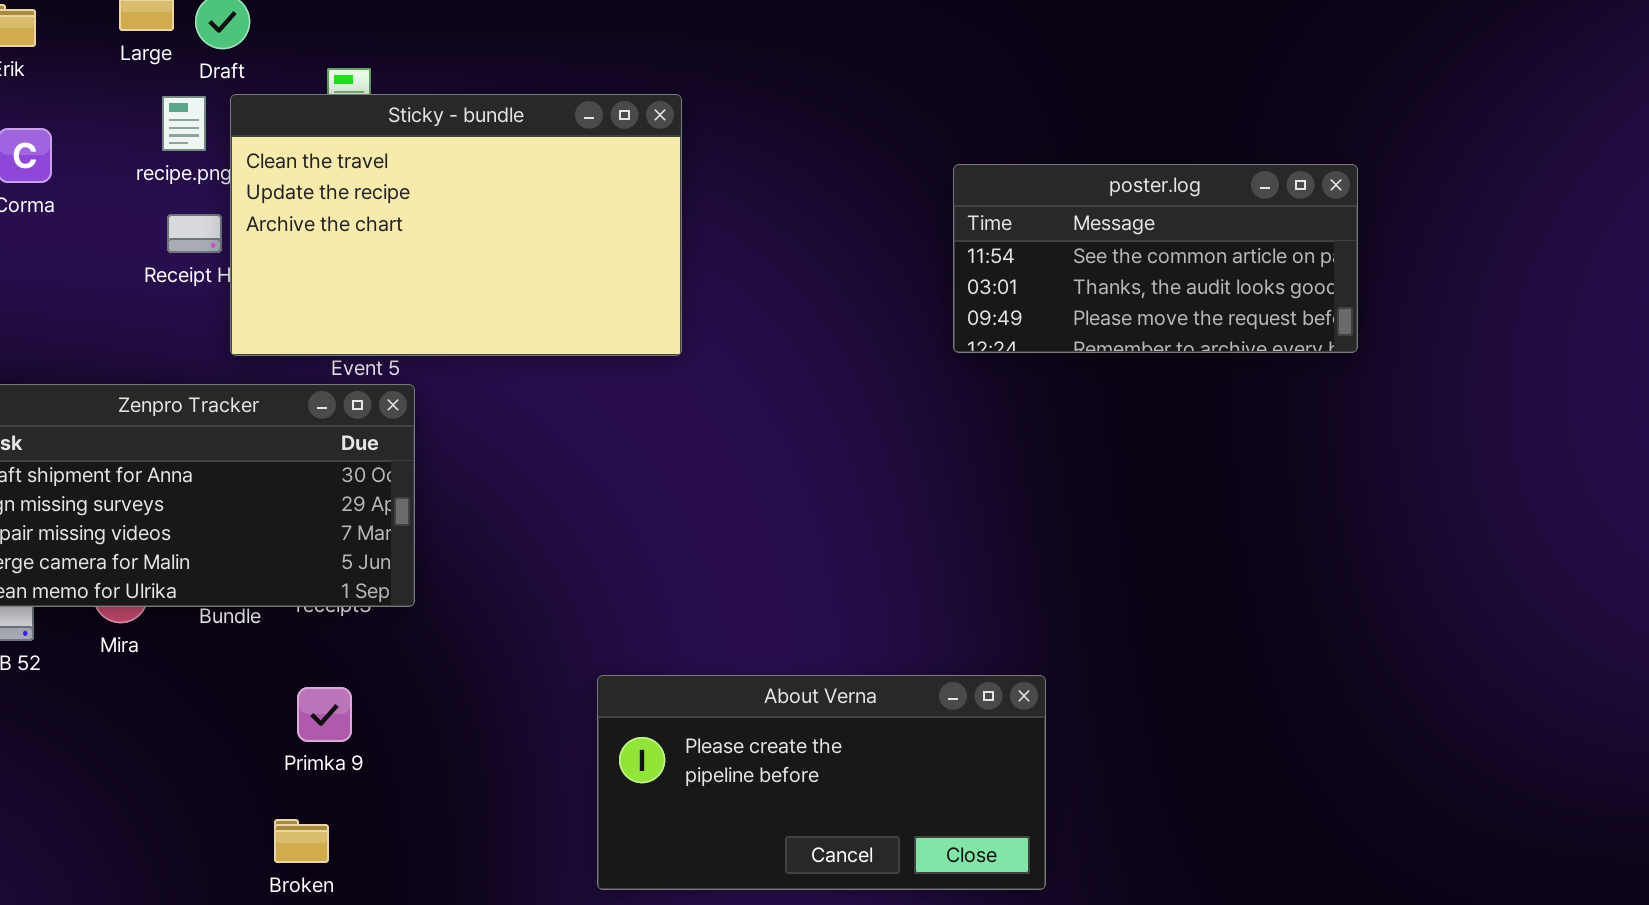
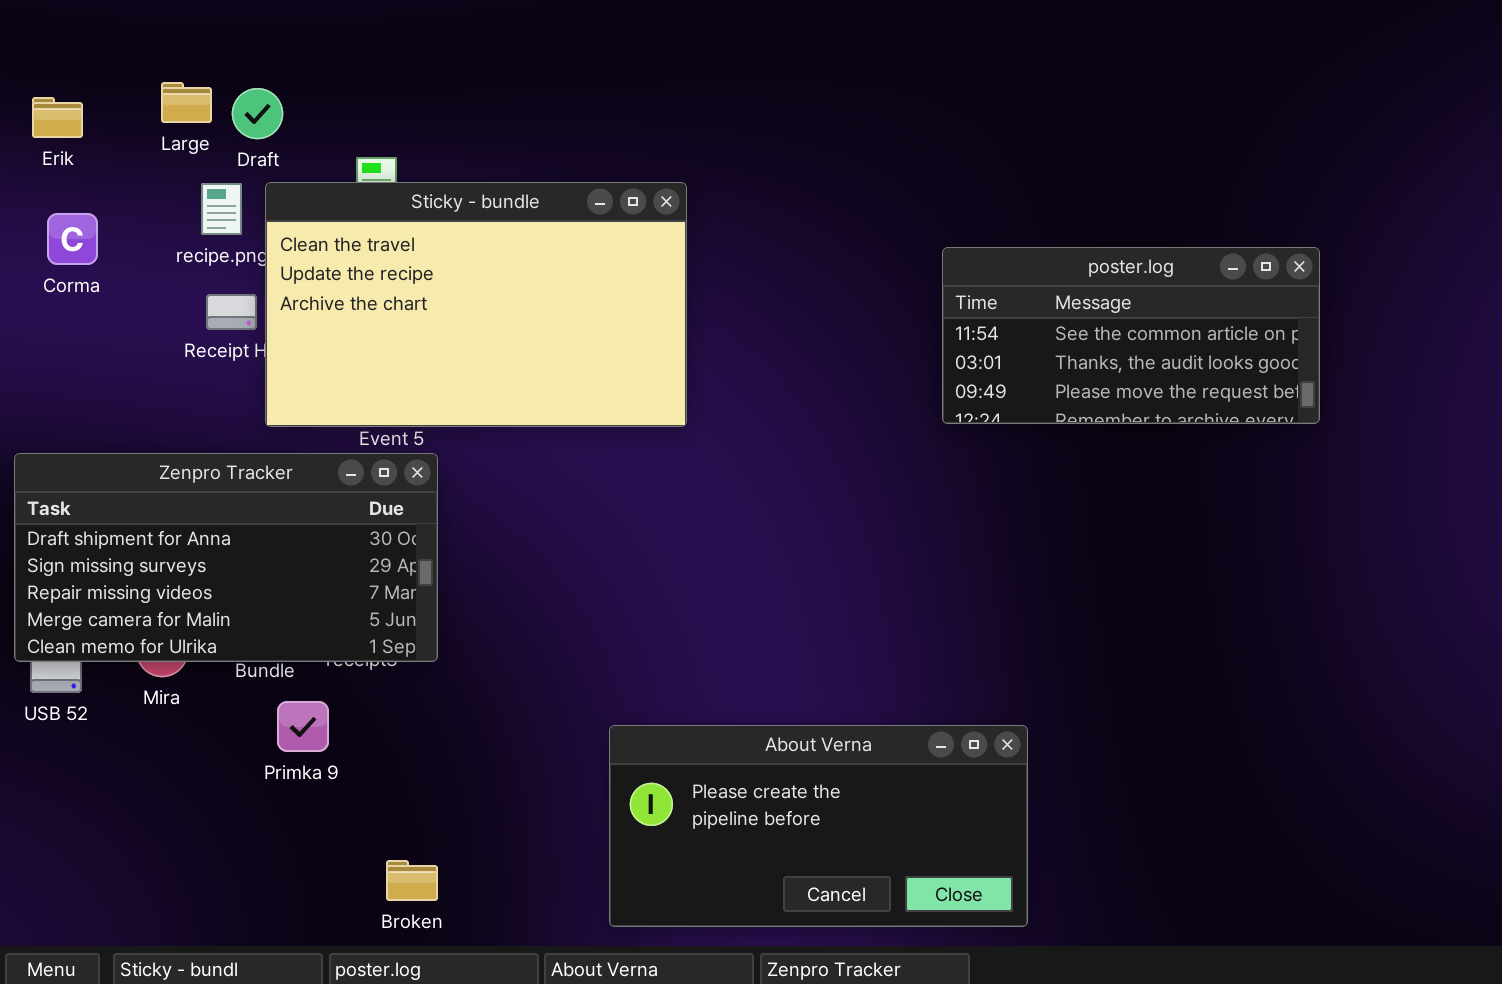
Primka 9: [297,687,352,742] -> [277,701,329,752], moved
Broken: [274,819,329,863] -> [386,860,438,901], moved

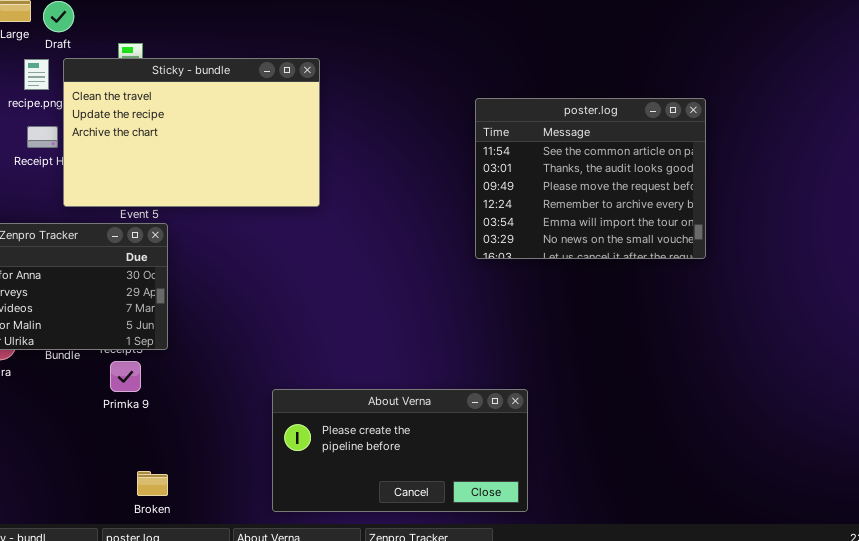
poster.log: [942,247,1320,424] -> [475,98,706,259], resized
Primka 9: [277,701,329,752] -> [110,361,141,392], moved

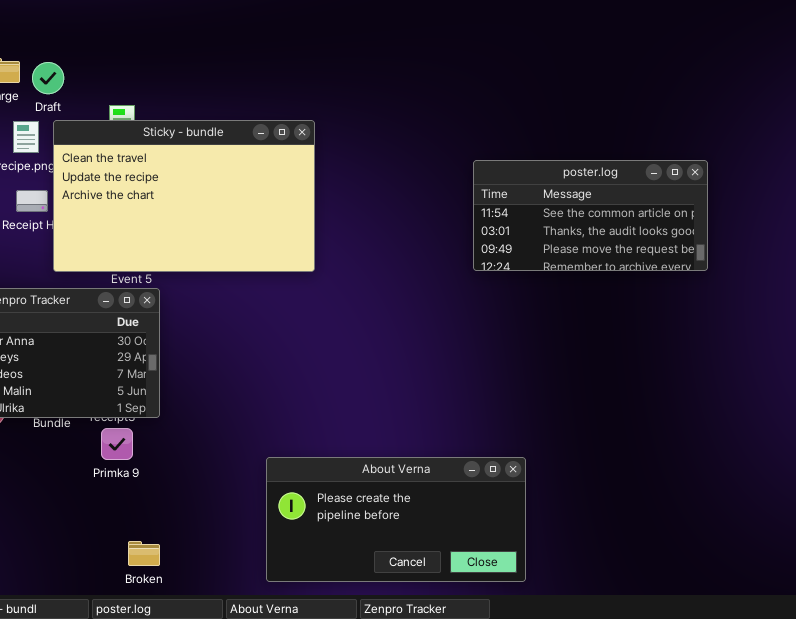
poster.log: [475,98,706,259] -> [473,160,708,271], resized

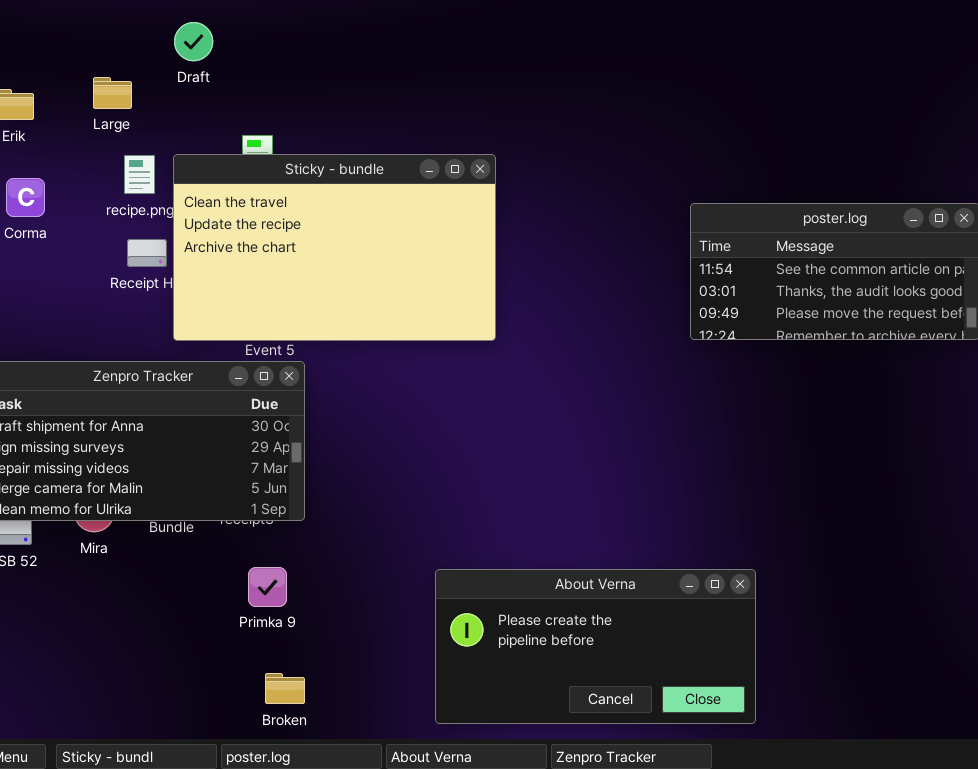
Draft: [32,62,64,94] -> [174,22,213,61], moved
Primka 9: [101,428,133,460] -> [248,567,287,607], moved

